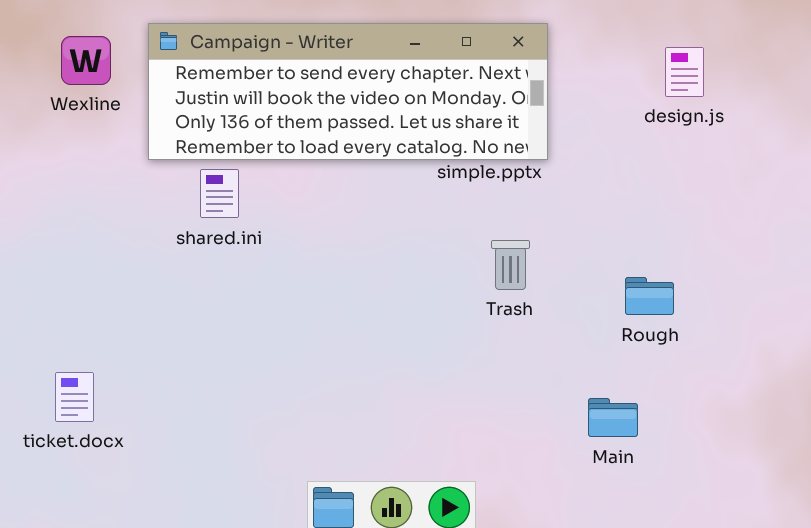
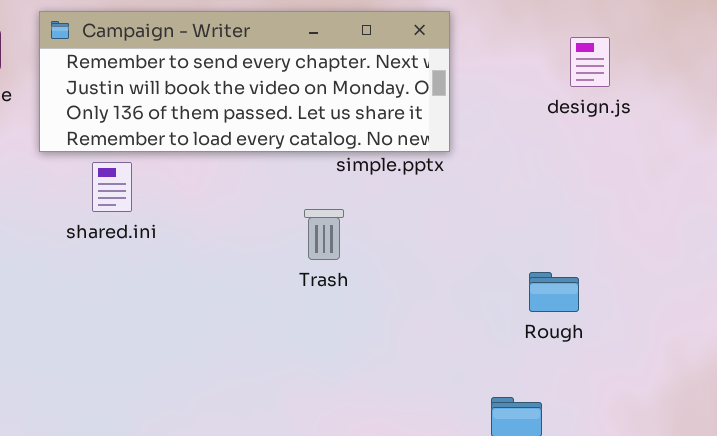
Trash: [491,240,530,290] -> [304,209,344,260], moved

